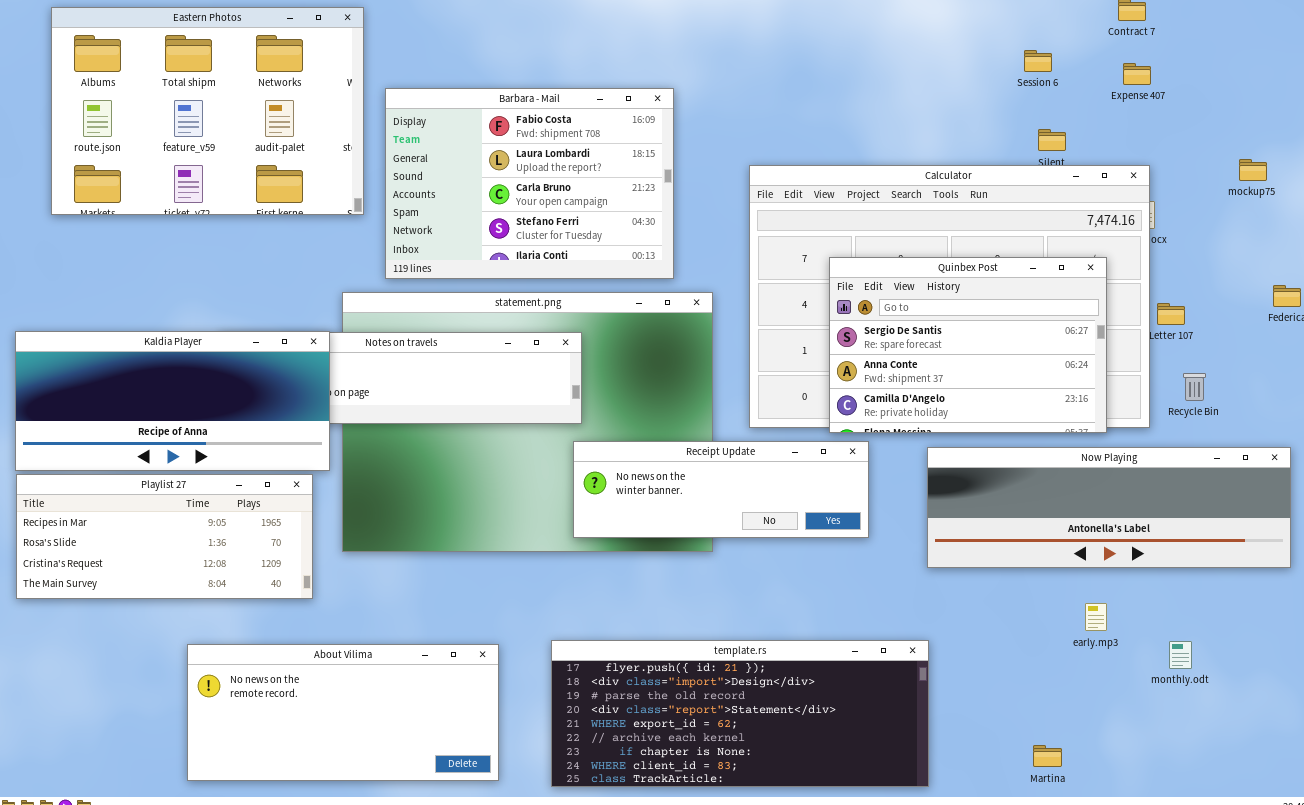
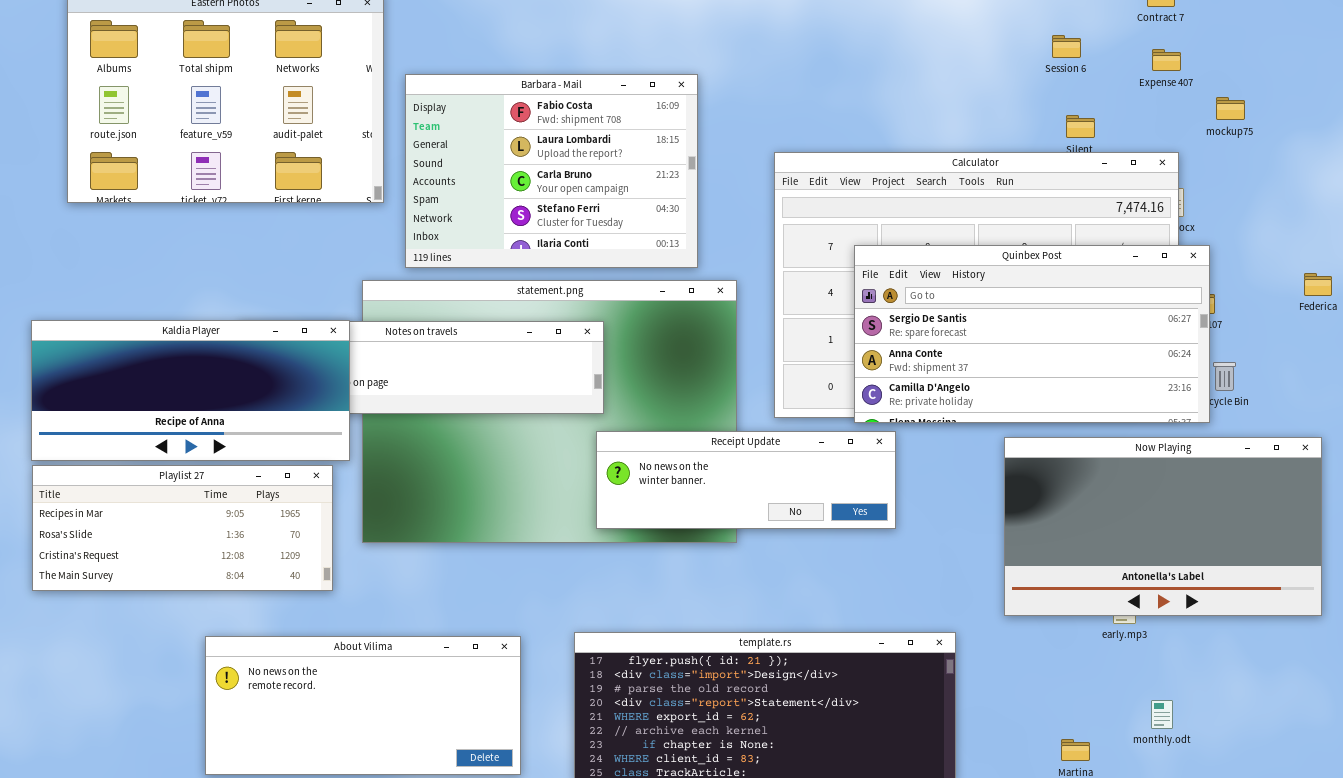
mockup75: [1239,159,1267,181] -> [1216,97,1245,120], moved
Quinbex Post: [829,257,1107,433] -> [854,245,1210,423], resized
Now Playing: [927,447,1291,568] -> [1004,437,1322,616], resized
monthly.odt: [1169,641,1192,669] -> [1151,700,1173,729], moved

